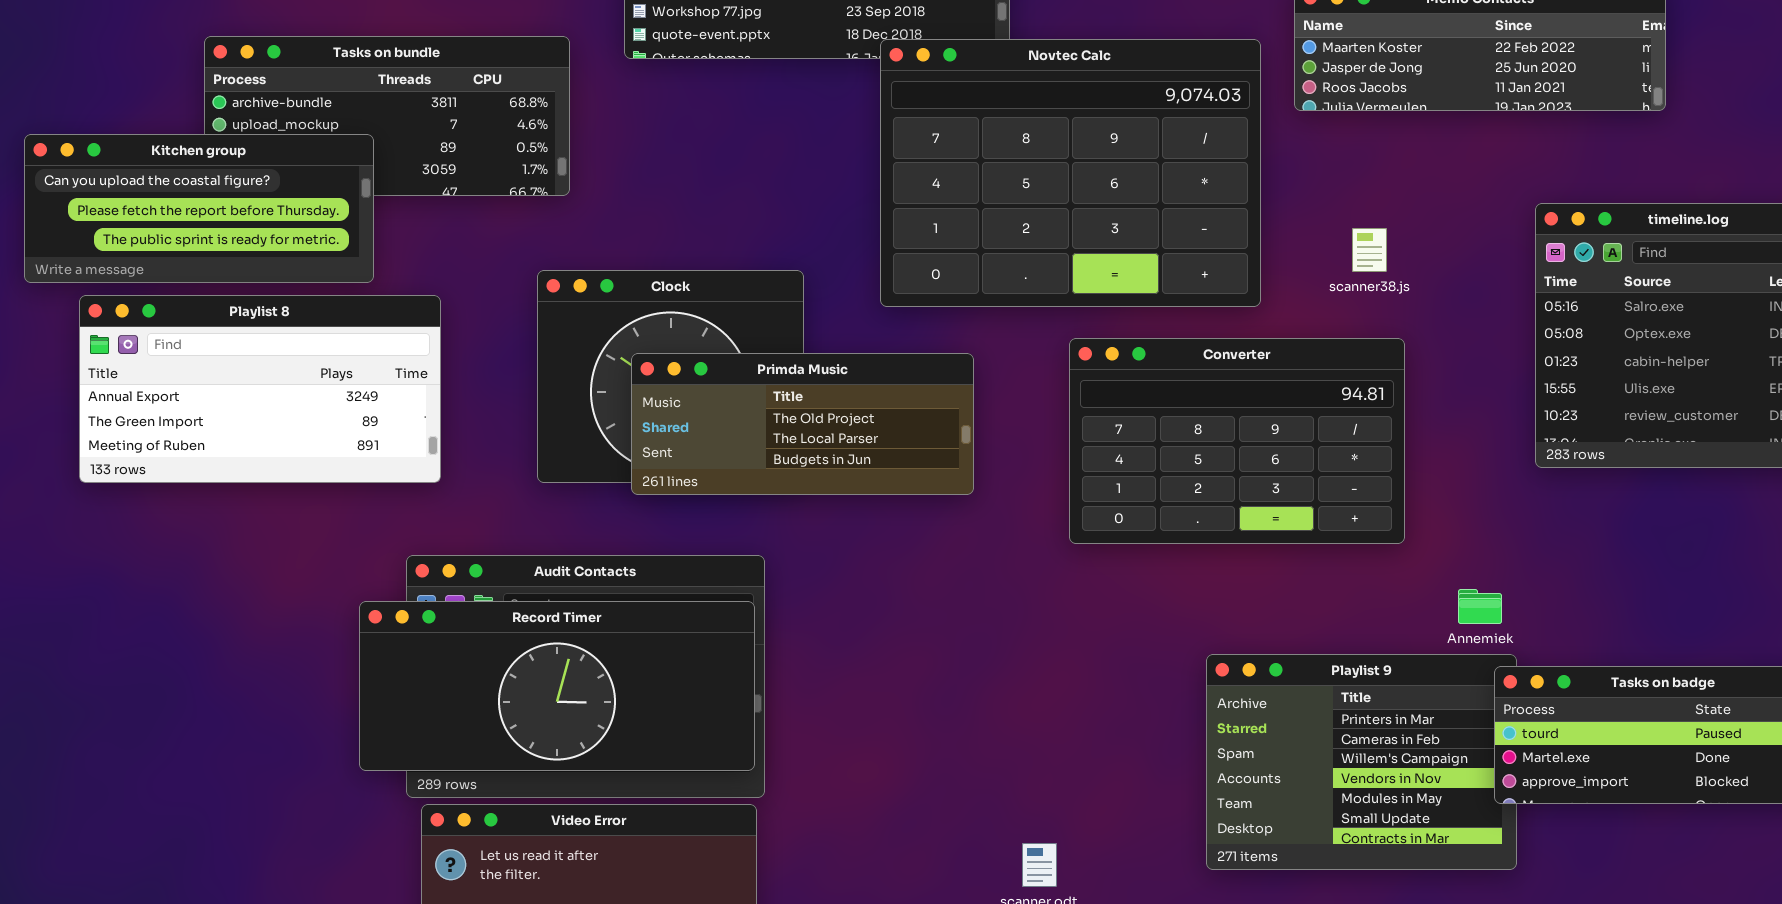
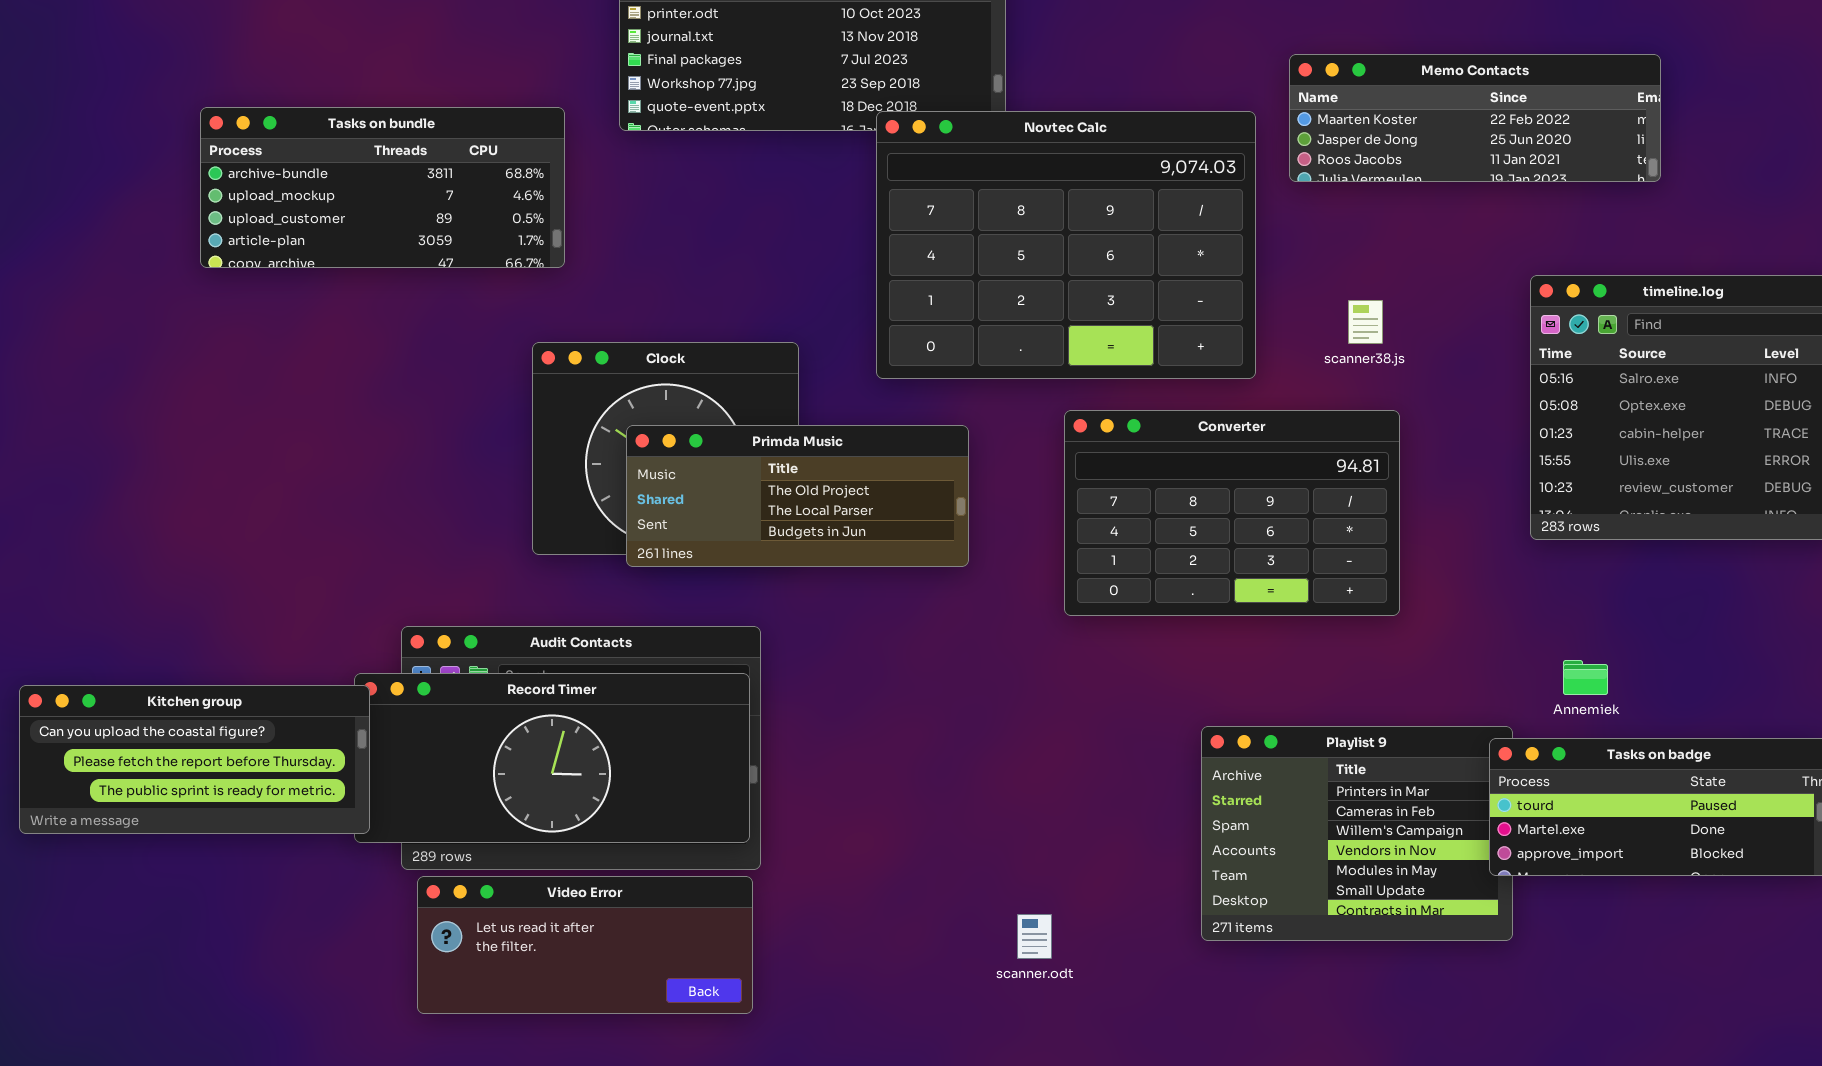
Kitchen group: [24,134,374,283] -> [19,685,370,834], moved
Playlist 8: [79,295,441,483] -> none, closed
Annemiek: [1458,589,1502,624] -> [1563,660,1608,695], moved

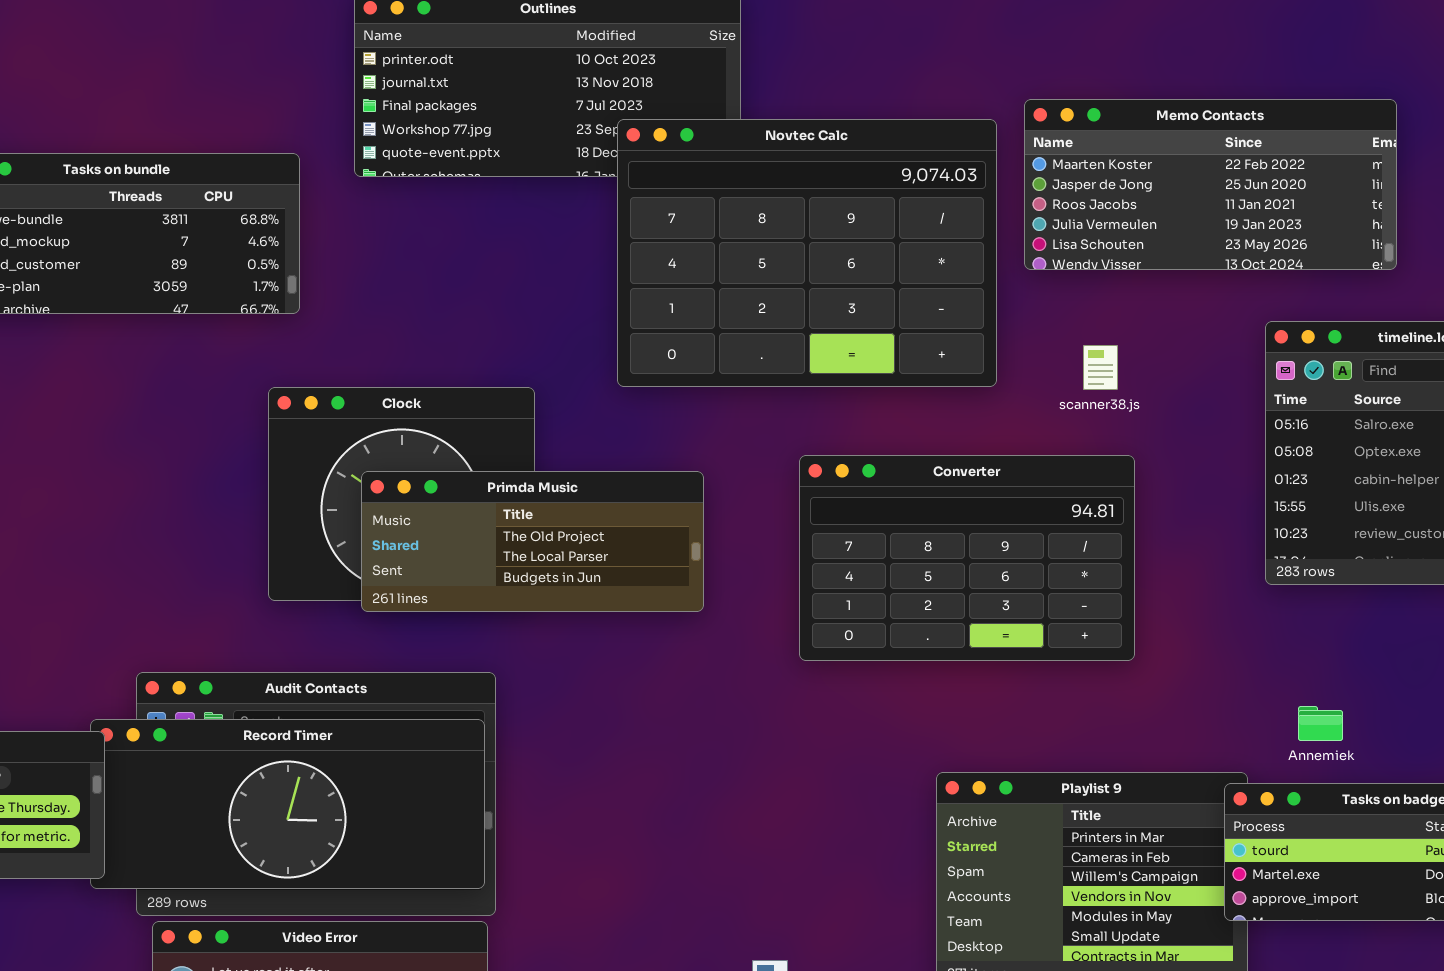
Memo Contacts: [1289,54,1661,182] -> [1024,99,1397,270], resized
Novtec Calc: [876,111,1256,379] -> [617,119,997,387], moved

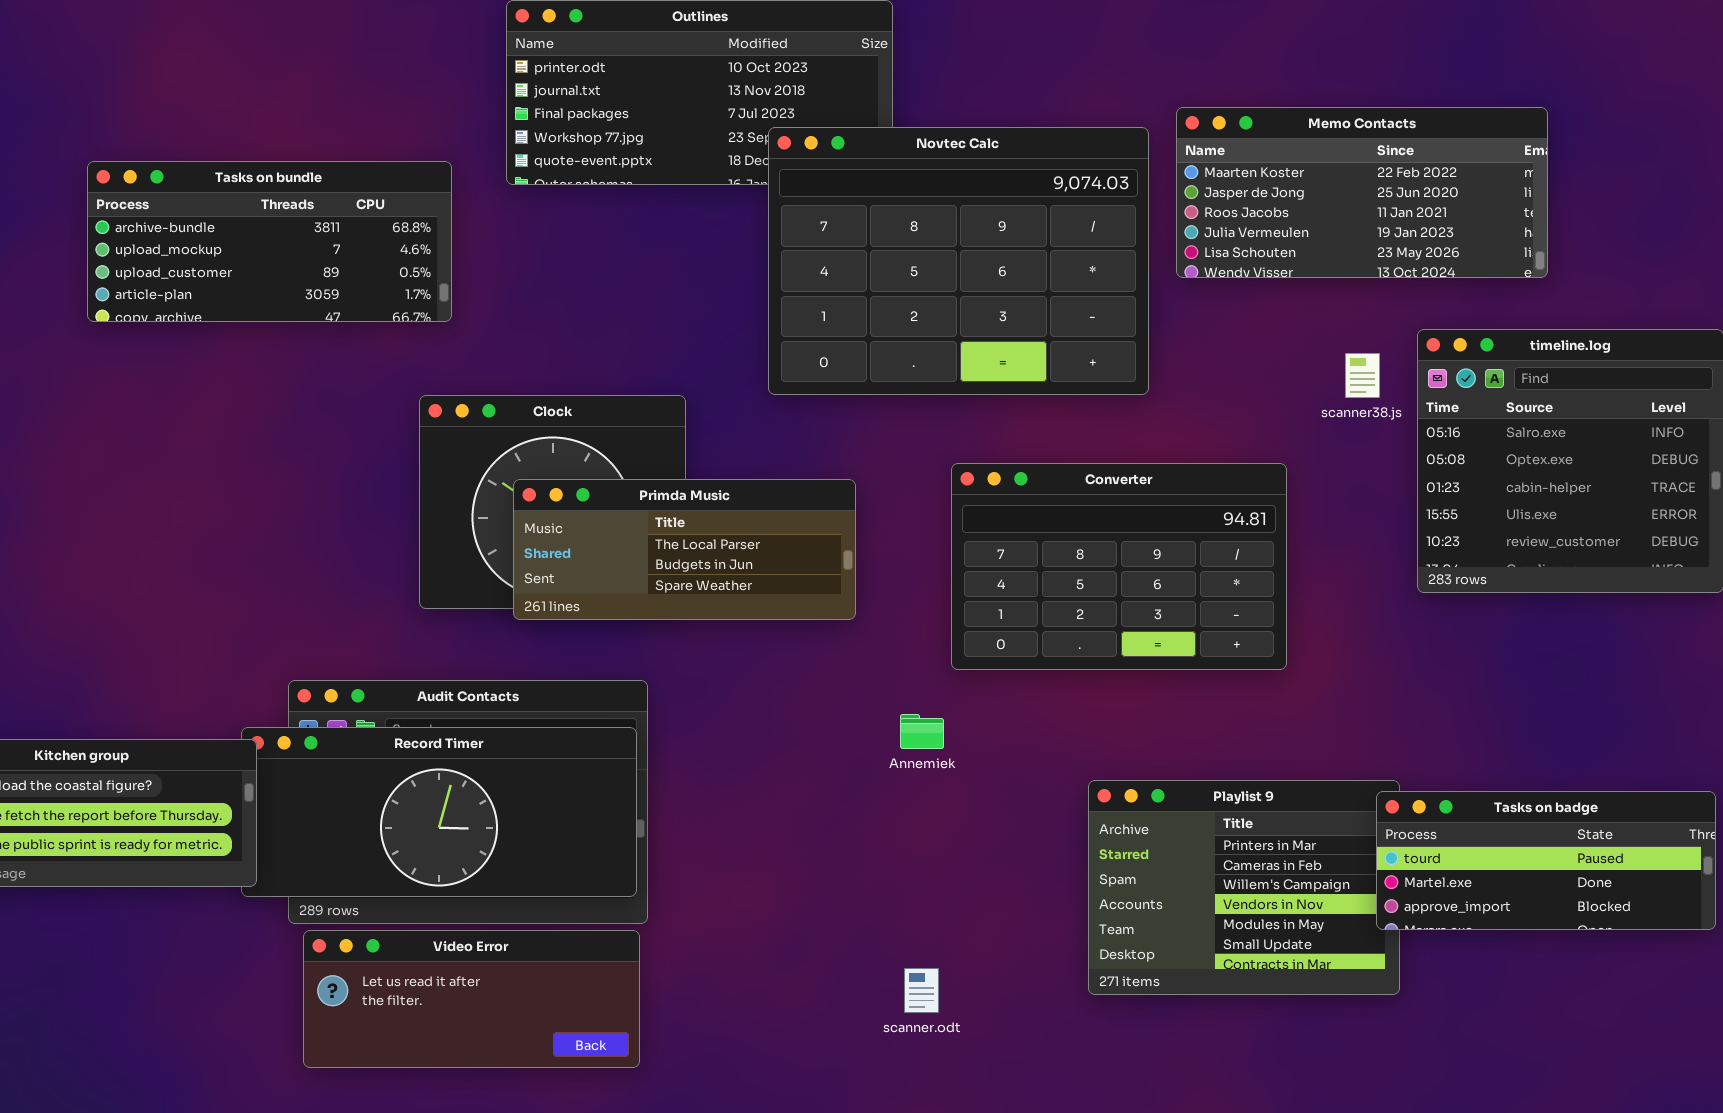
scanner38.js: [1083,345,1118,390] -> [1345,353,1380,398], moved
Primda Music: [361,471,704,612] -> [513,479,856,620], scrolled down 1 row
Annemiek: [1298,706,1343,741] -> [900,714,944,749], moved

